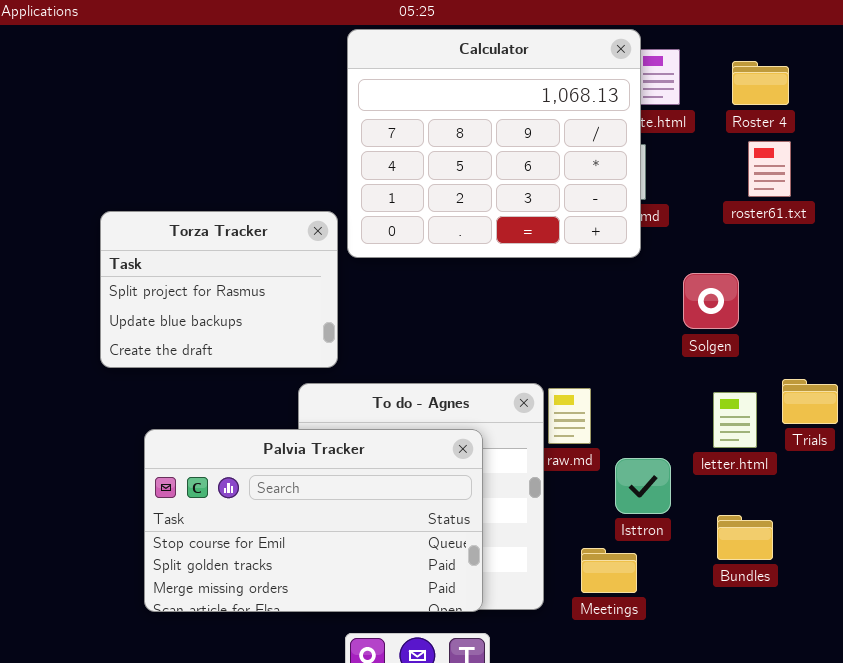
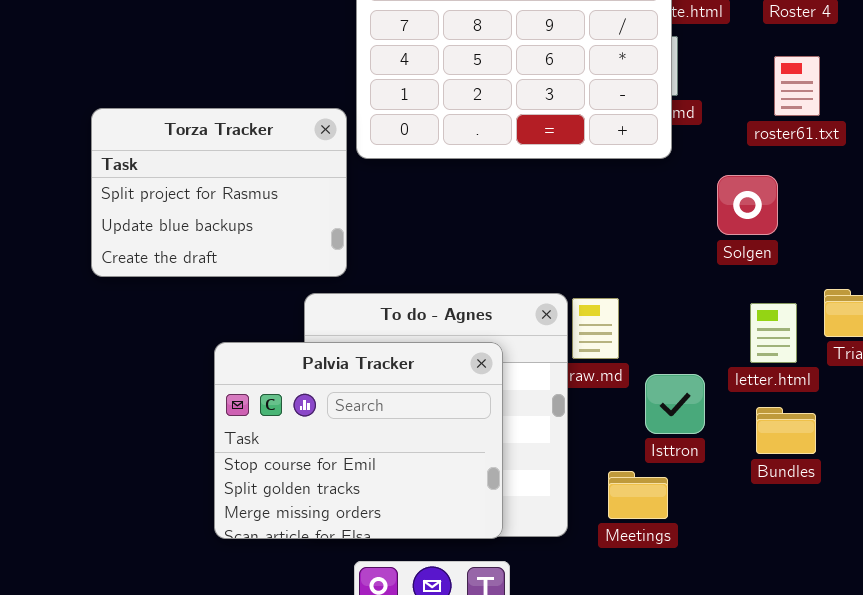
roster61.txt: [748,141,791,197] -> [774,56,820,116], moved
Palvia Tracker: [144,429,483,612] -> [214,342,503,539], resized
Bundles: [717,515,773,560] -> [756,407,816,454], moved

